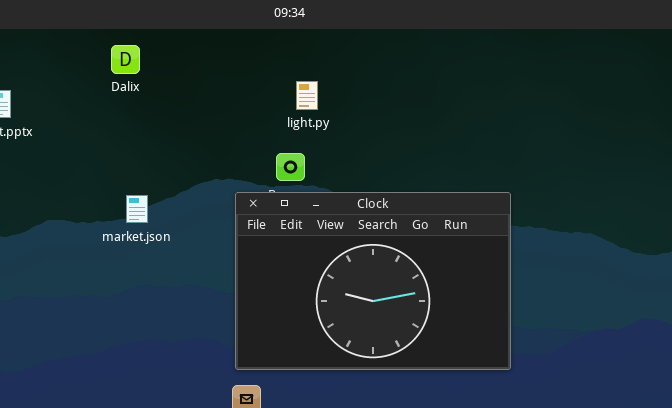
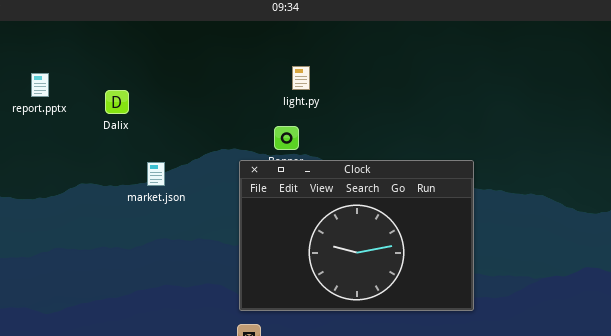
Dalix: [111,45,140,74] -> [105,90,129,114], moved

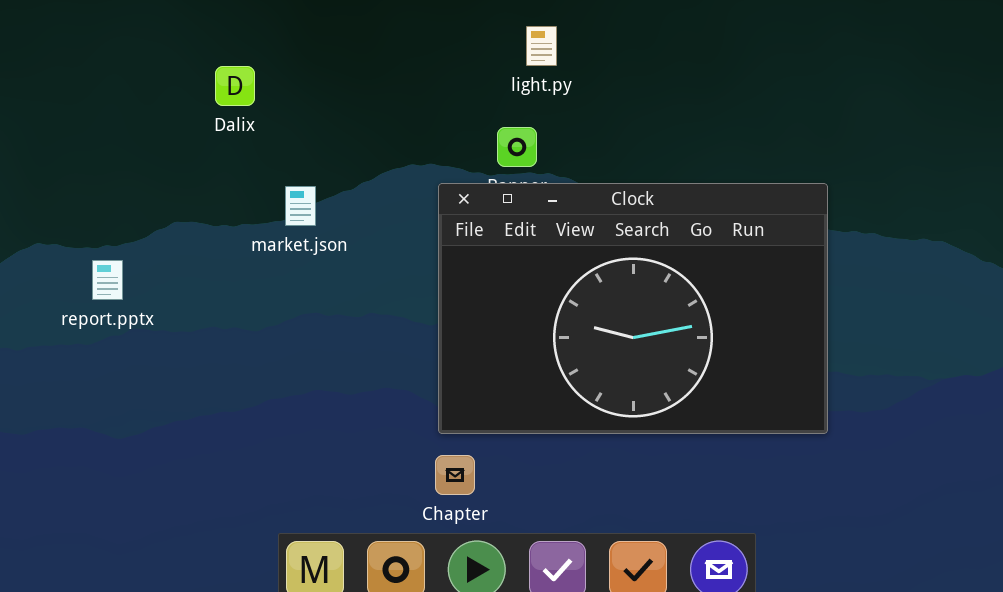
report.pptx: [31,73,49,97] -> [92,260,123,300], moved

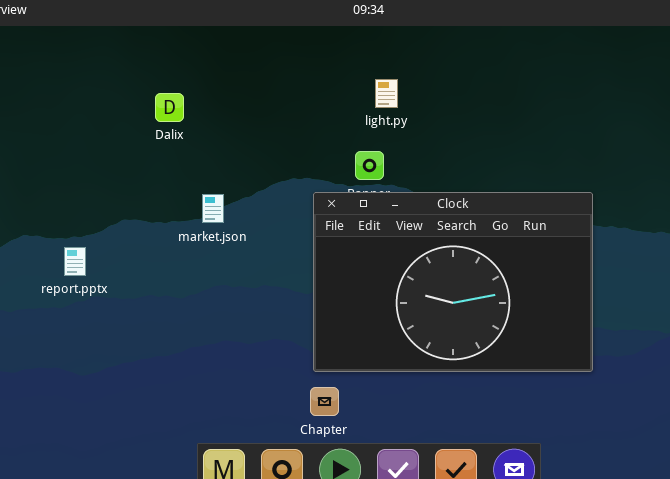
Dalix: [215,66,255,106] -> [155,93,184,122], moved

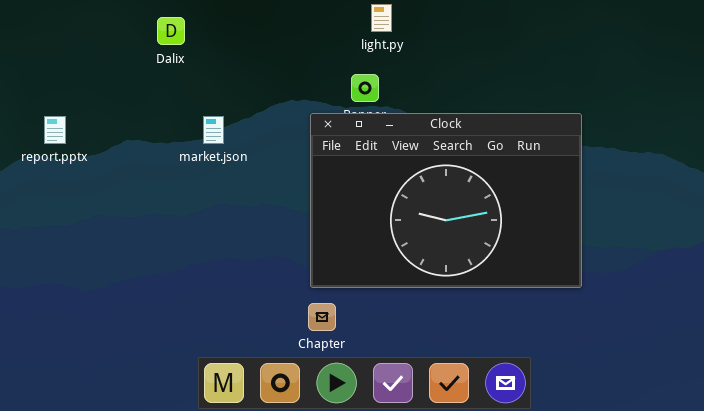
report.pptx: [64,247,86,276] -> [44,116,66,144], moved

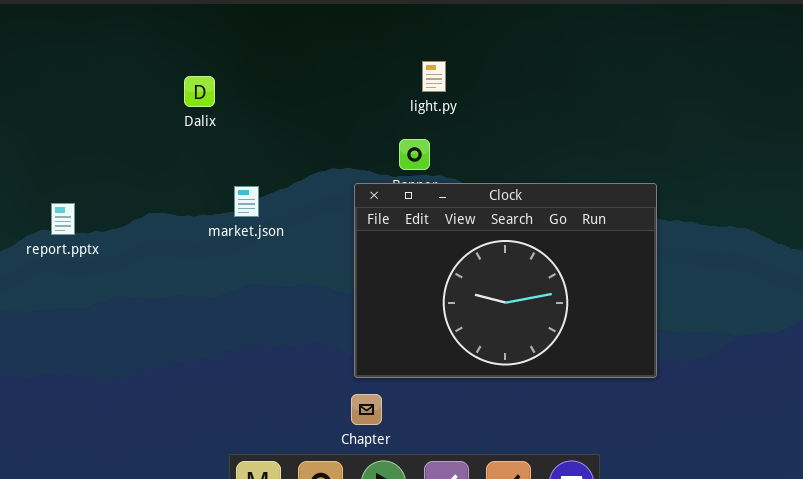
report.pptx: [44,116,66,144] -> [51,203,75,235], moved

